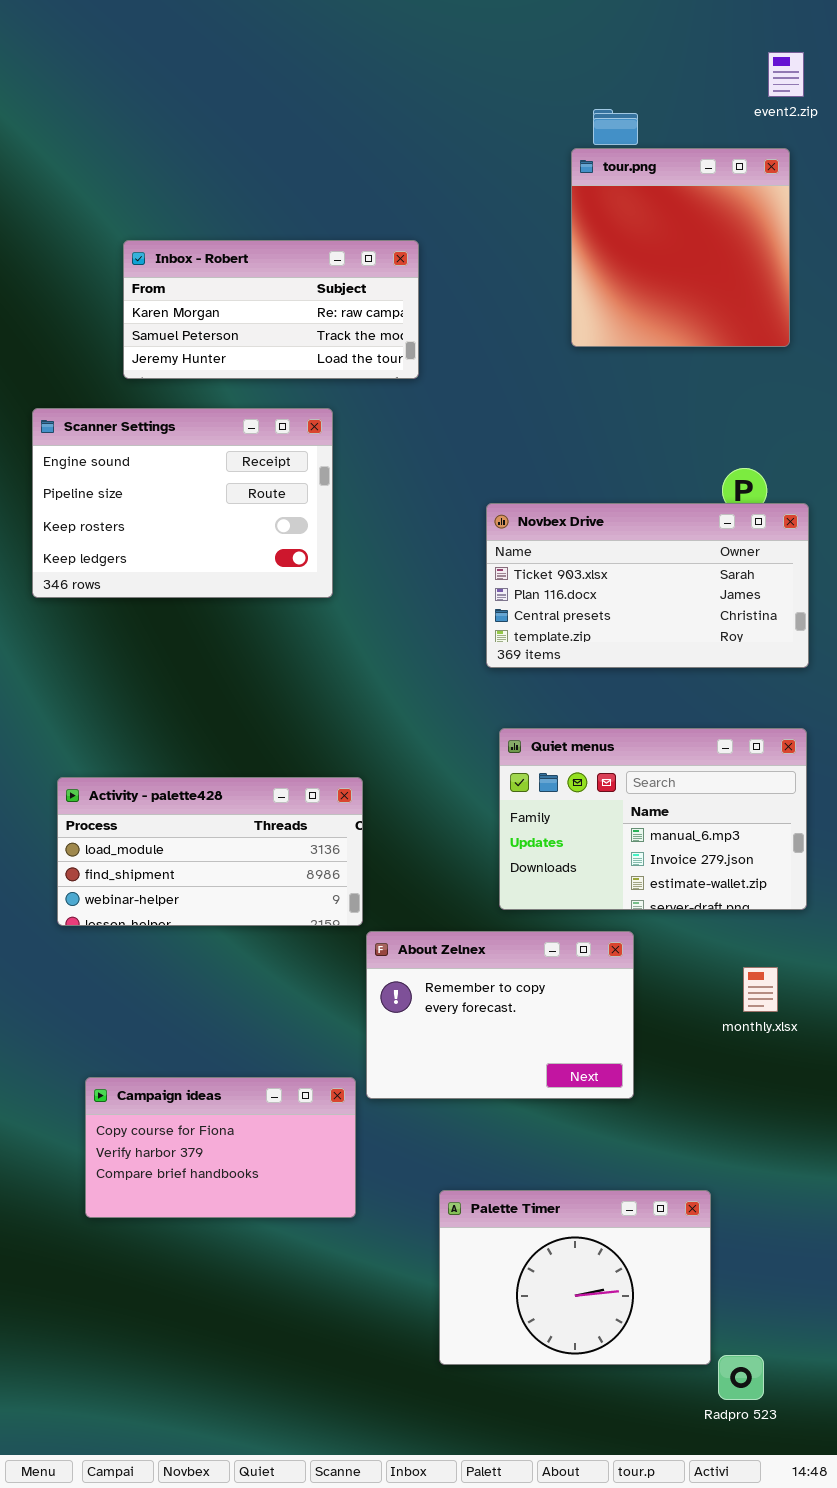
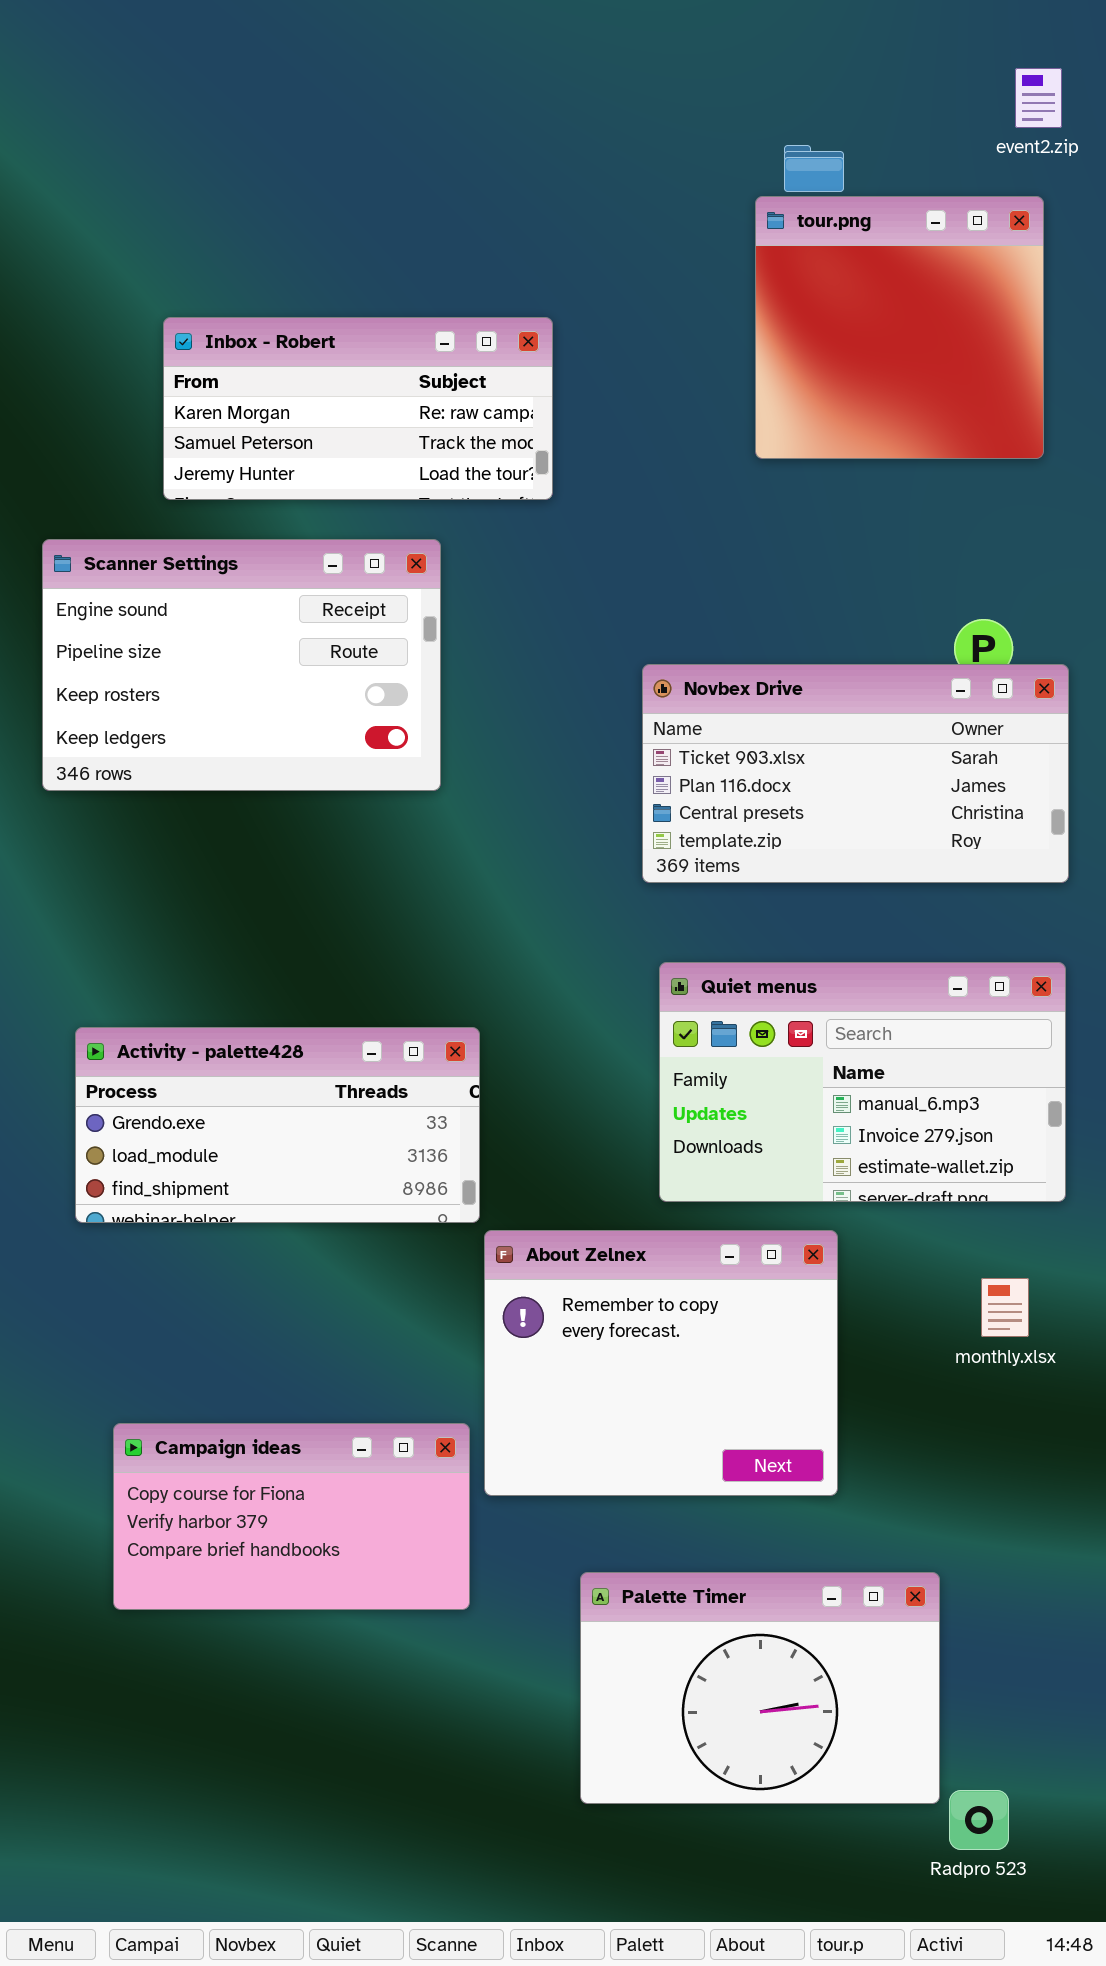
Activity - palette428: [57,777,363,926] -> [75,1027,480,1223], scrolled up 1 row
About Zelnex: [366,931,634,1099] -> [484,1230,838,1496], resized

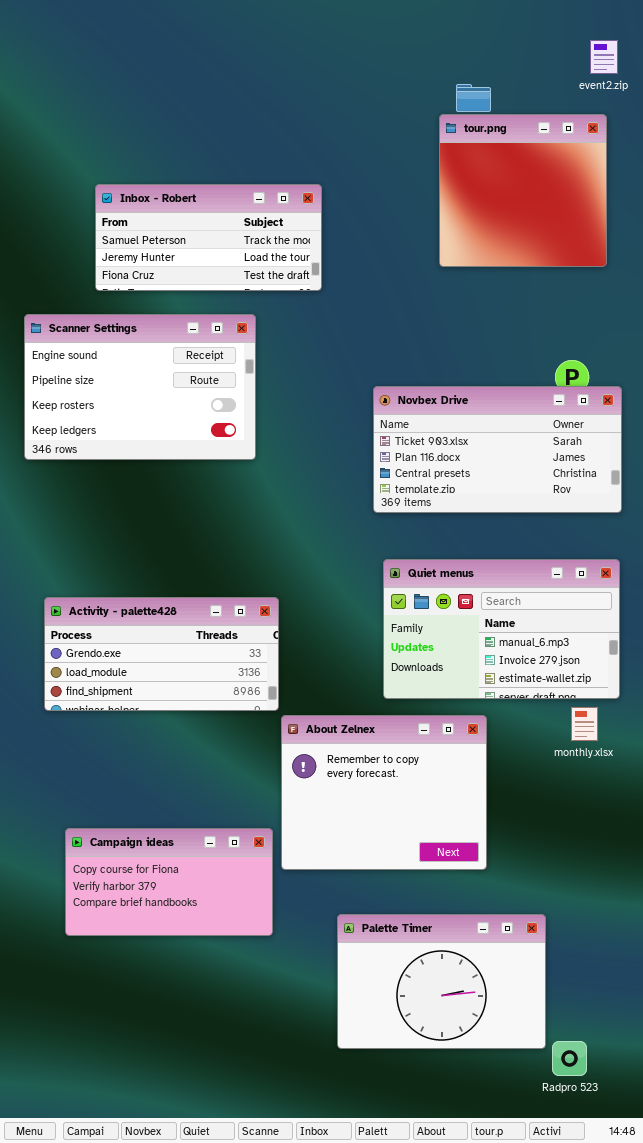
Inbox - Robert: [163,317,553,500] -> [95,184,322,291], scrolled down 1 row
monthly.xlsx: [981,1278,1029,1337] -> [571,707,598,741], moved

